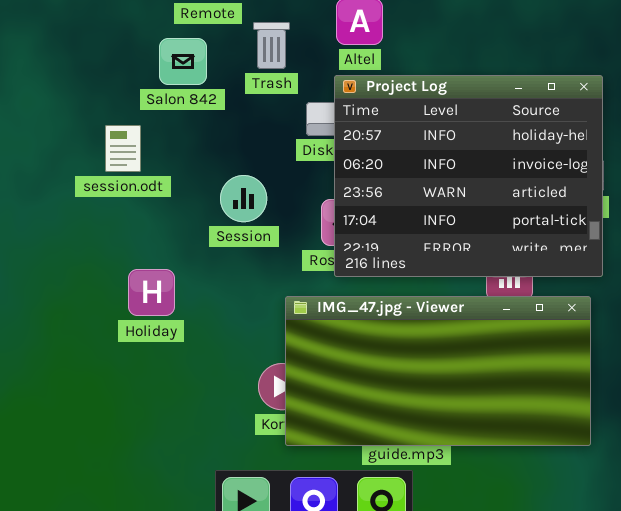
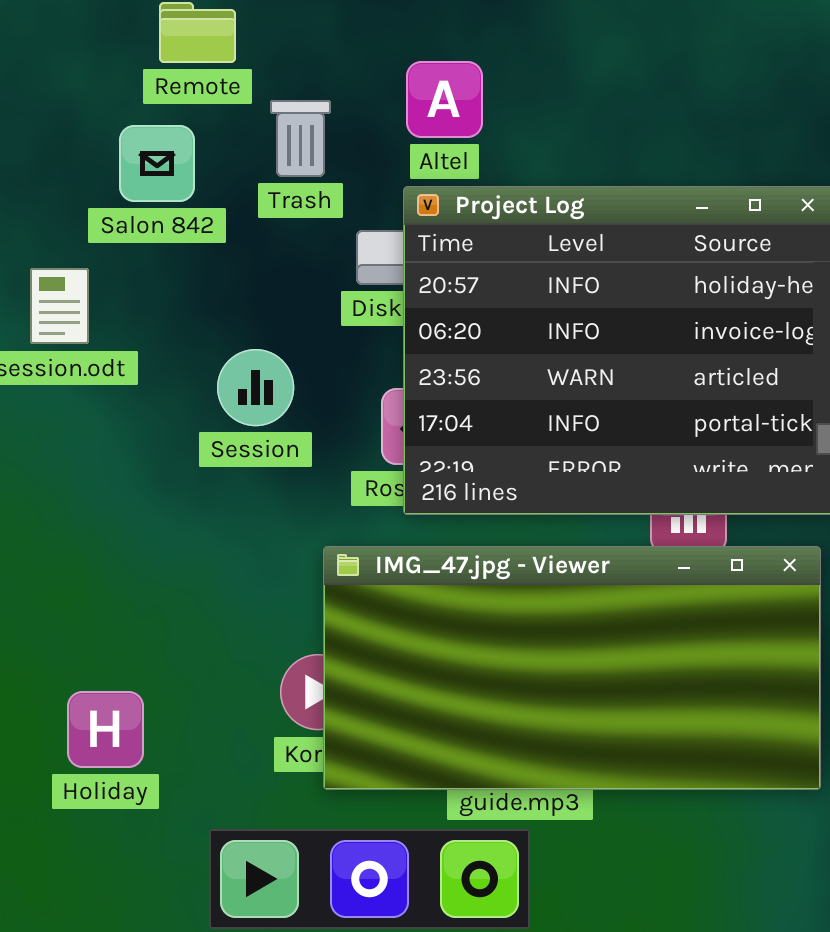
Holiday: [128,269,175,316] -> [67,691,144,768], moved

